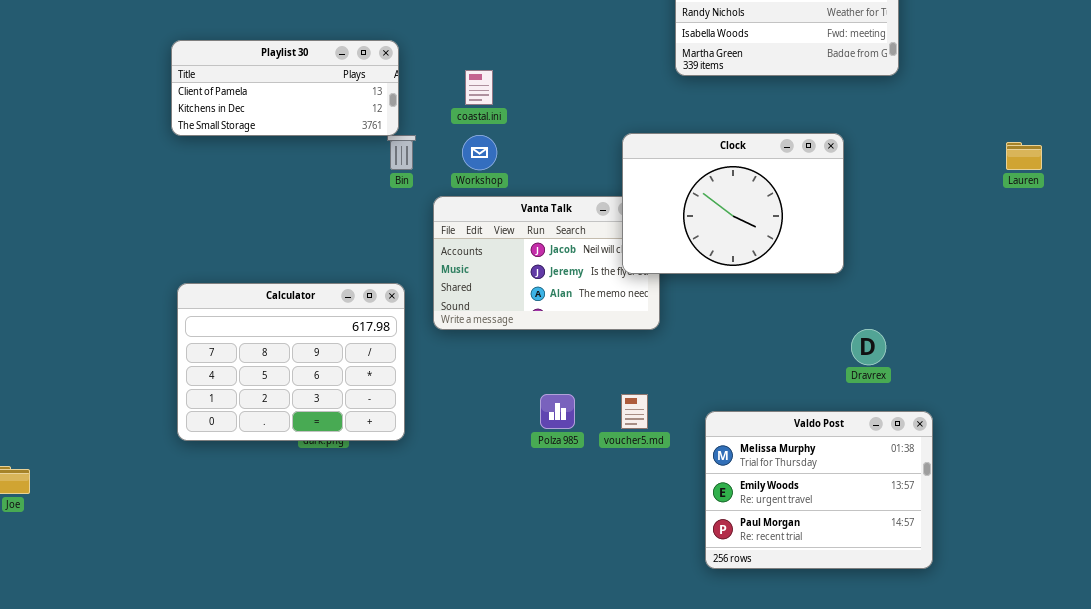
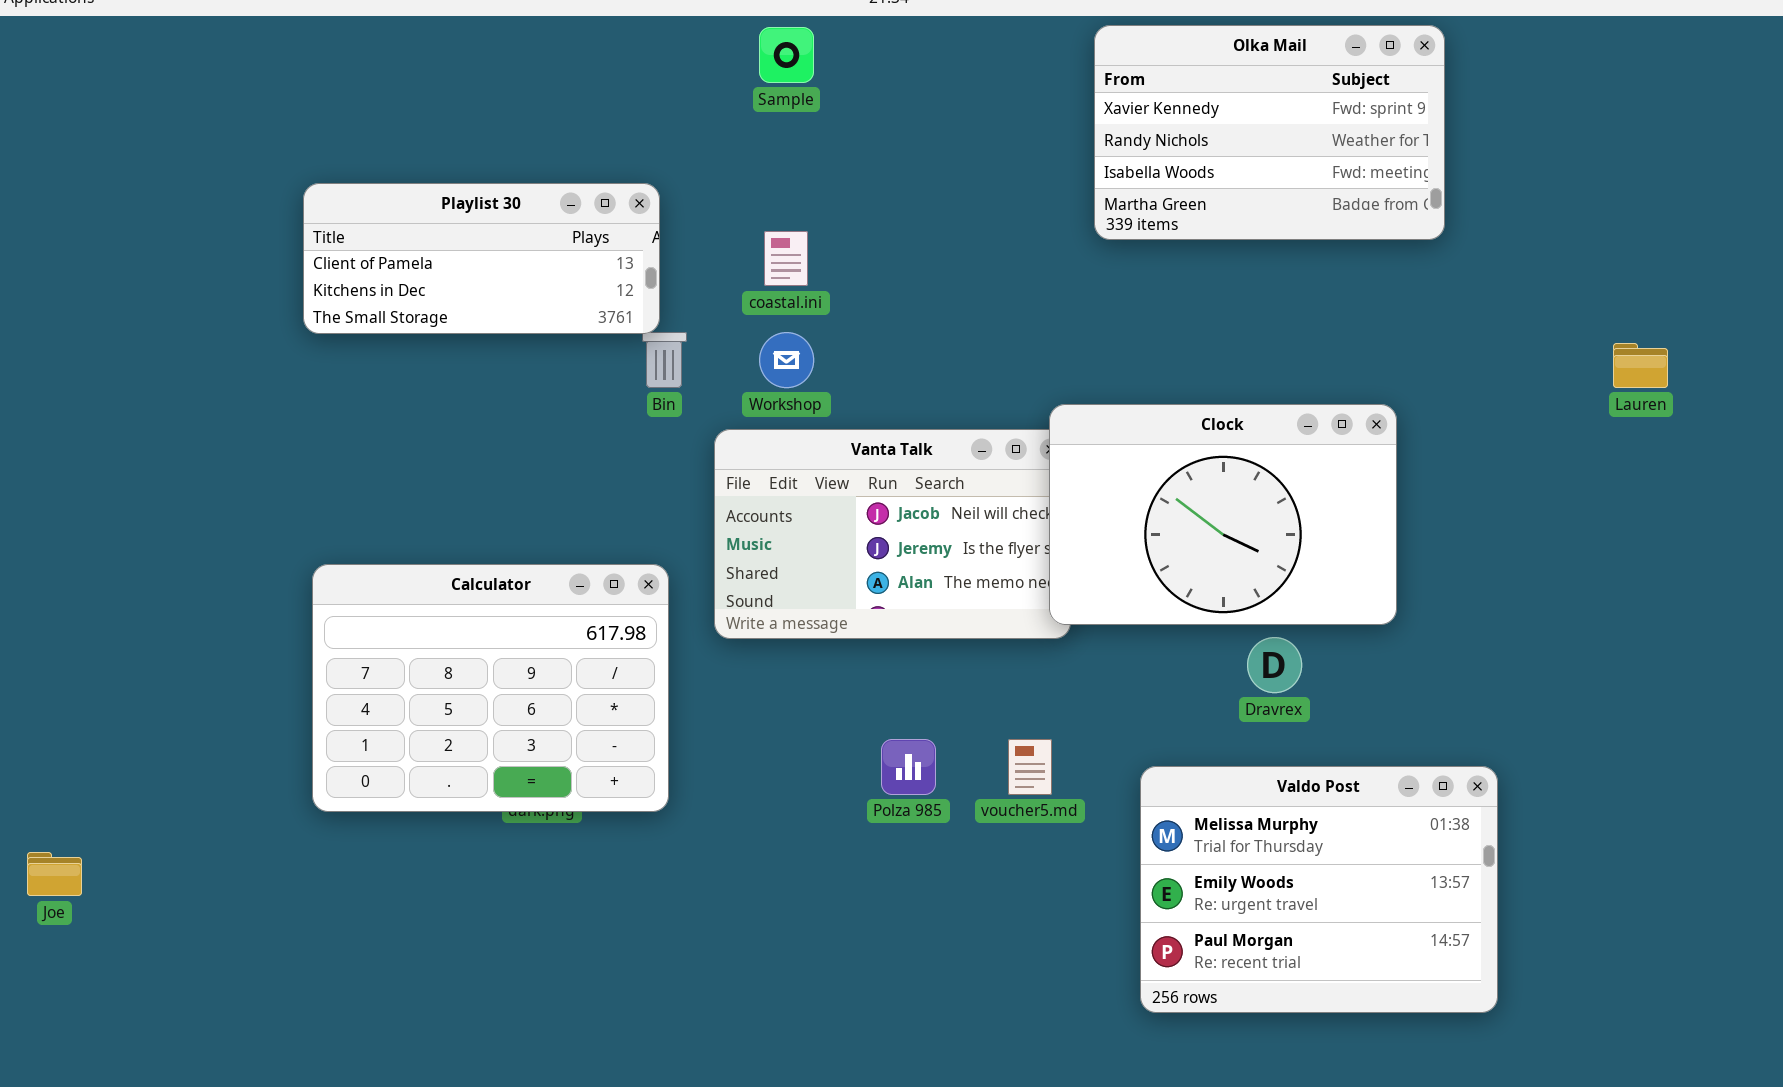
Clock: [622,133,844,274] -> [1049,404,1397,625], moved
Dravrex: [851,329,886,365] -> [1247,637,1302,693], moved

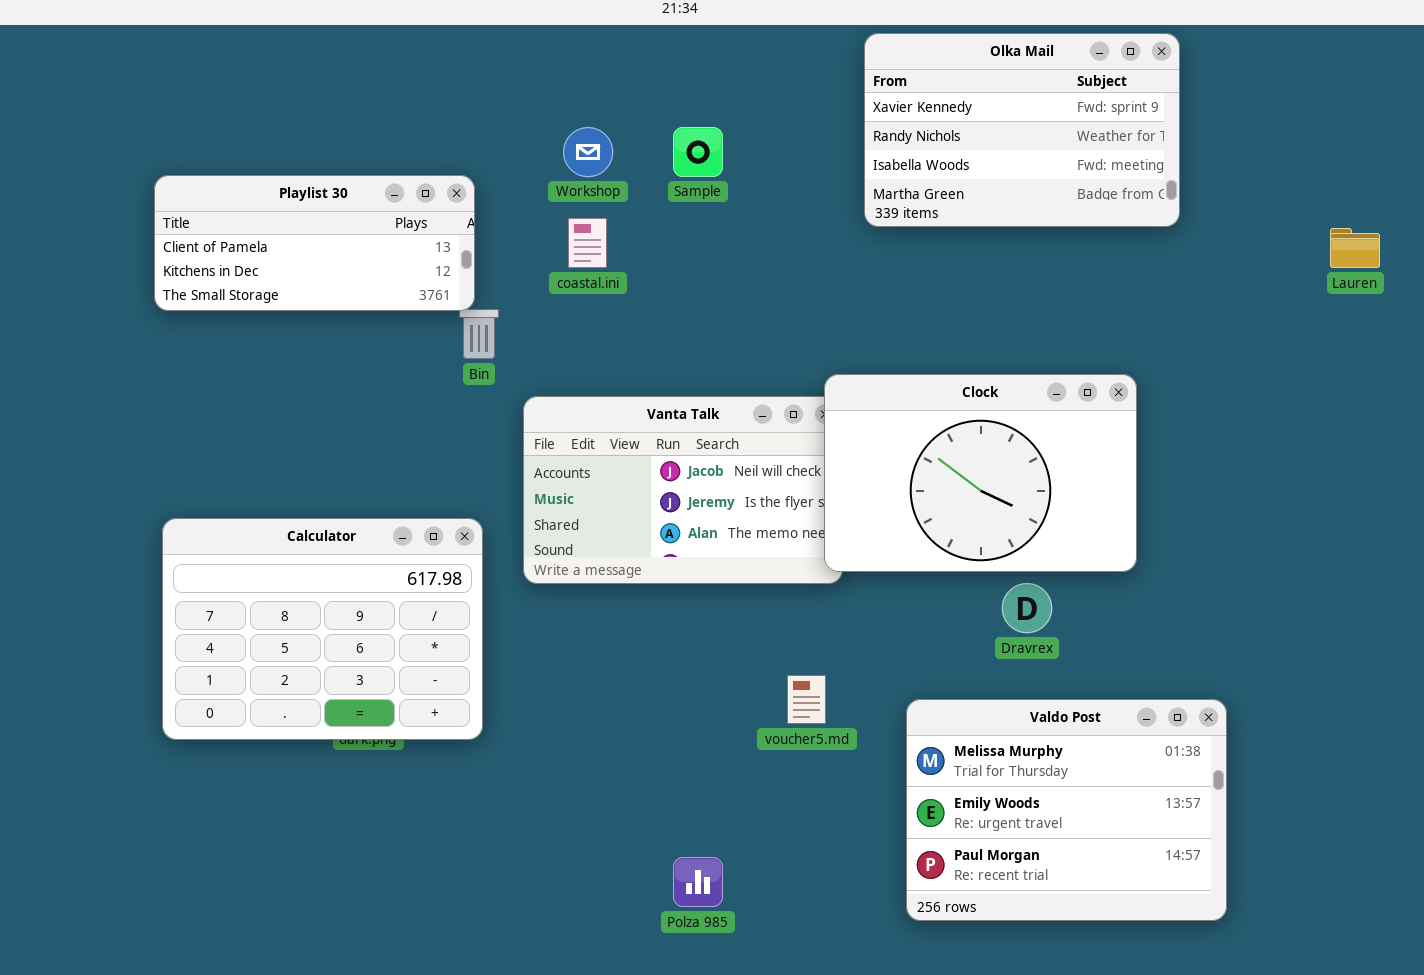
Sample: [759,27,814,83] -> [673,127,723,177], moved
Workshop: [759,332,814,388] -> [563,127,613,177], moved
Lauren: [1613,343,1668,388] -> [1330,228,1380,268], moved
Polza 985: [881,739,936,795] -> [673,857,723,907], moved

